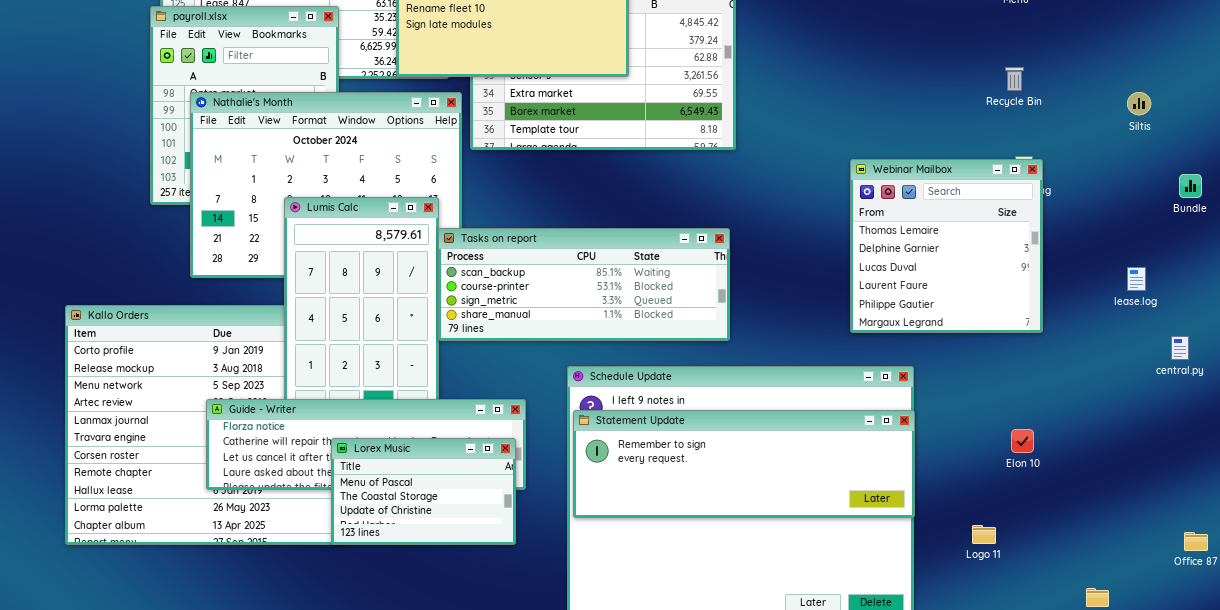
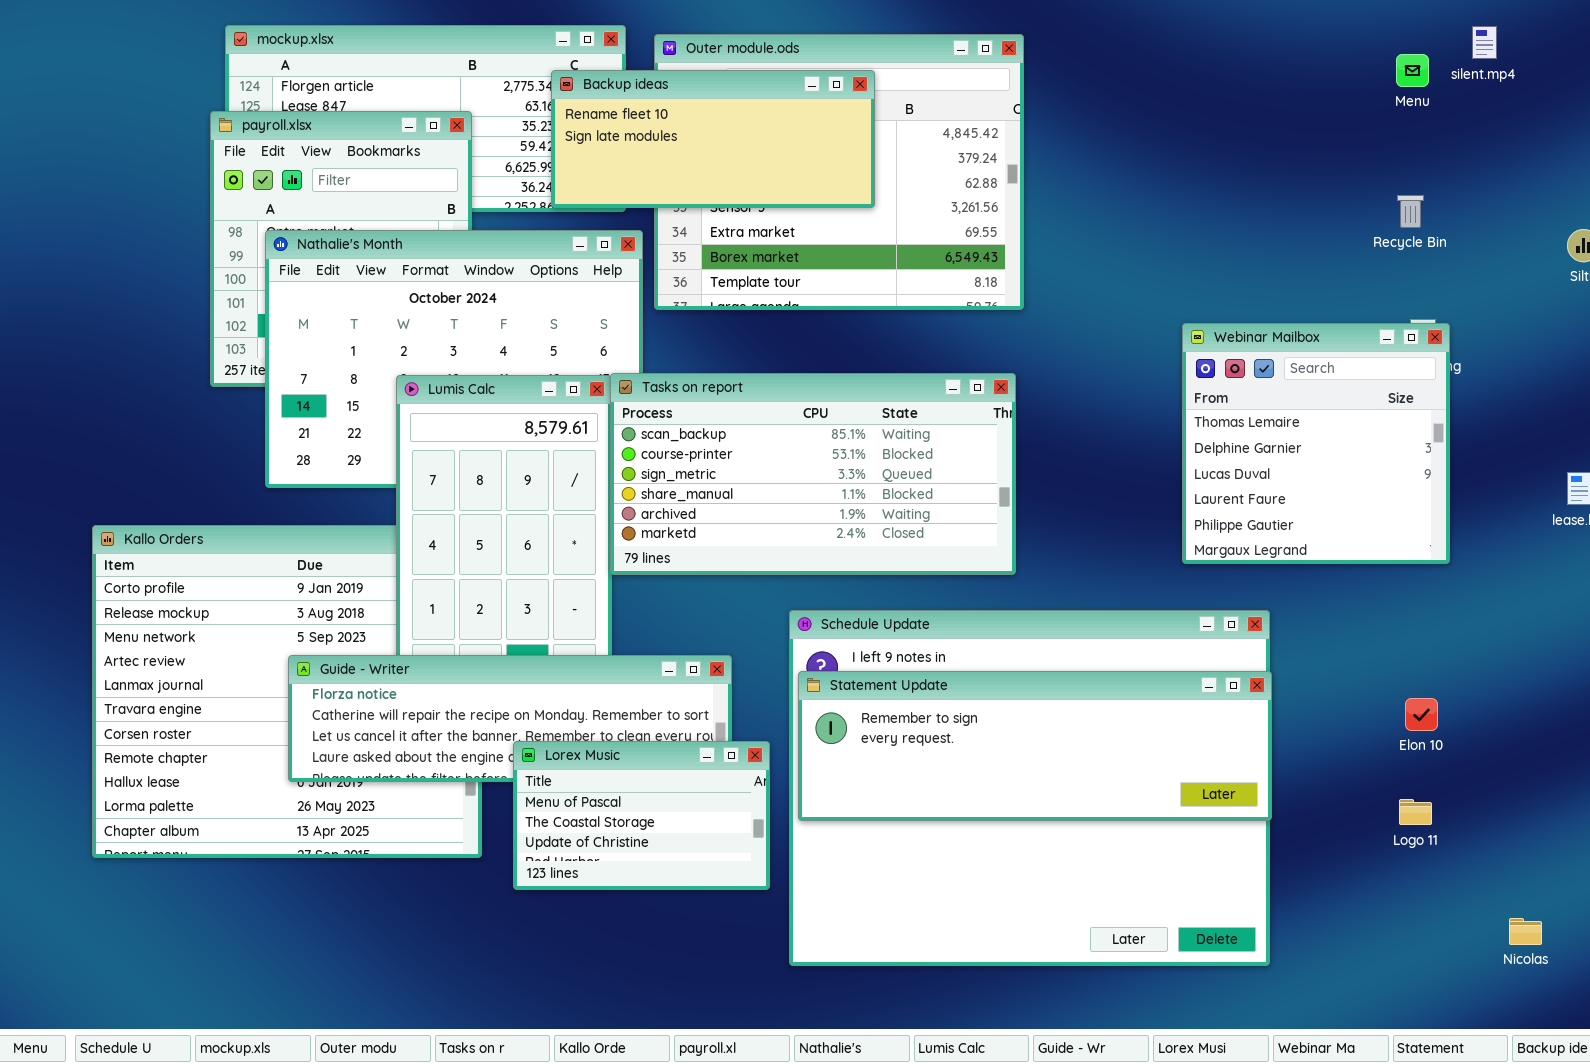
Tasks on report: [438,228,730,341] -> [610,373,1016,575], resized
Lorex Music: [331,438,516,545] -> [513,741,770,890], moved
Logo 11: [972,525,996,544] -> [1399,799,1432,825], moved

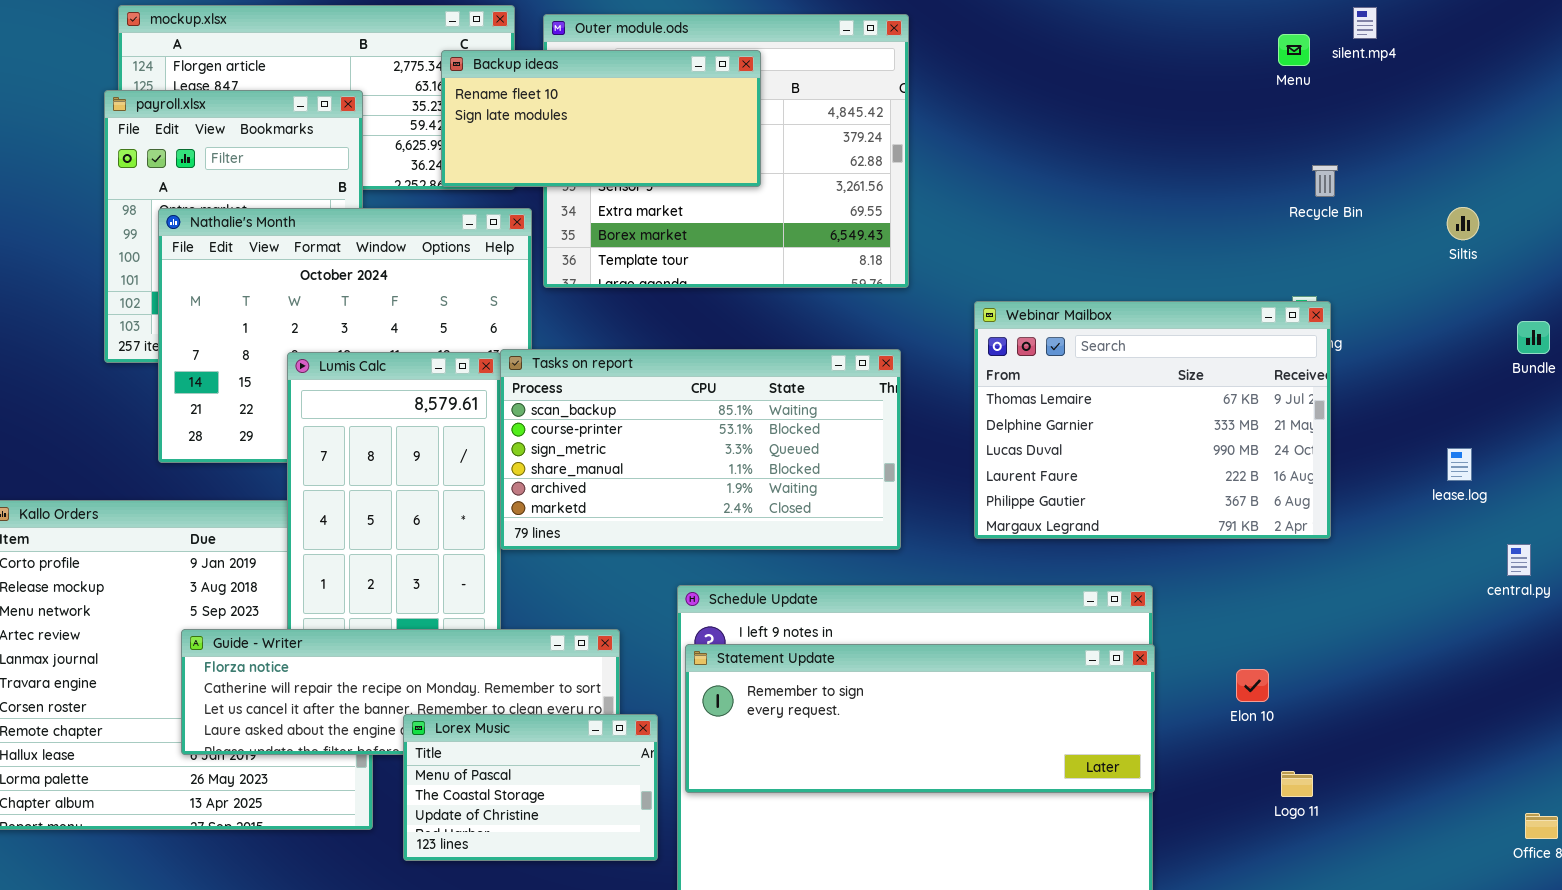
Recycle Bin: [1397,195,1424,228] -> [1312,165,1338,197], moved
Webinar Mailbox: [1182,323,1450,564] -> [974,301,1331,539], resized
Elon 10: [1405,698,1438,731] -> [1236,669,1269,702], moved

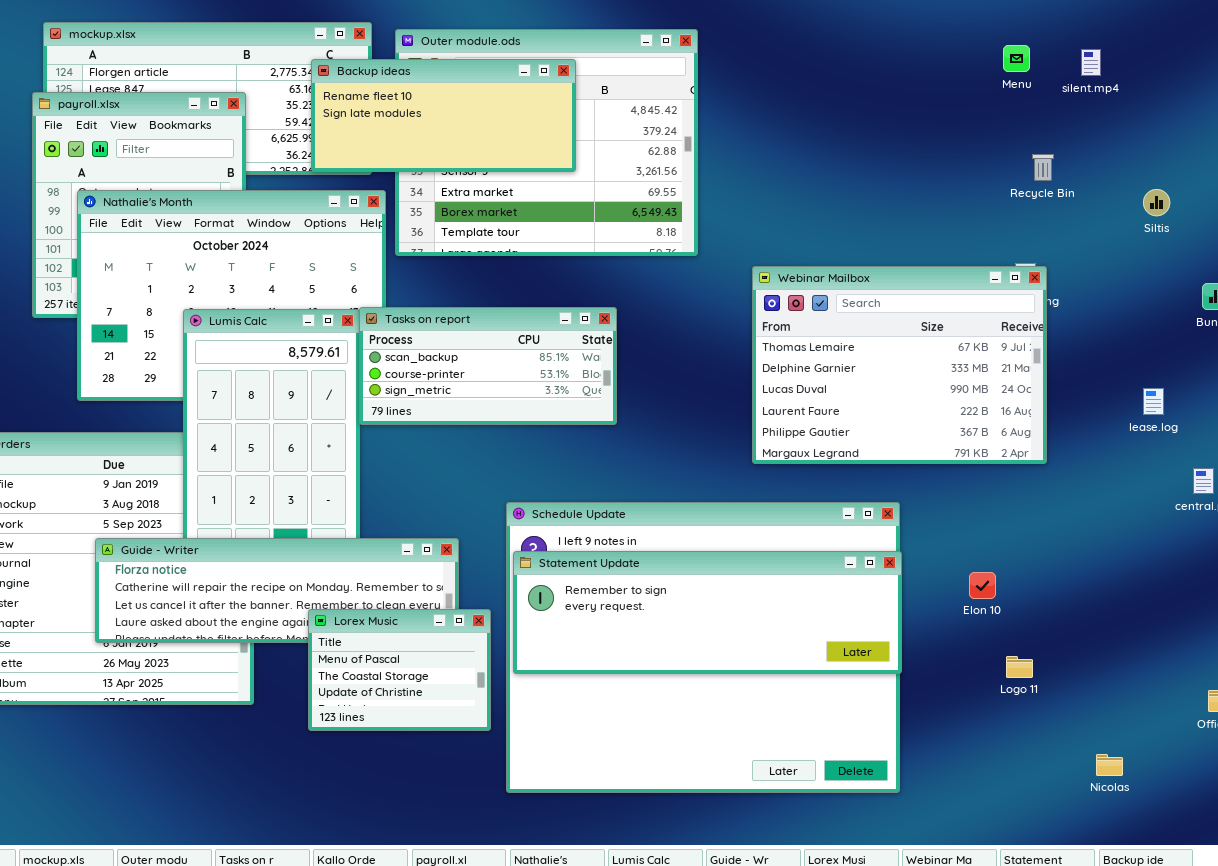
silent.mp4: [1353,7,1377,39] -> [1081,49,1101,76], moved
Tasks on report: [500,349,901,550] -> [359,307,617,425], resized
Lorex Music: [403,714,658,861] -> [308,609,491,731], resized

